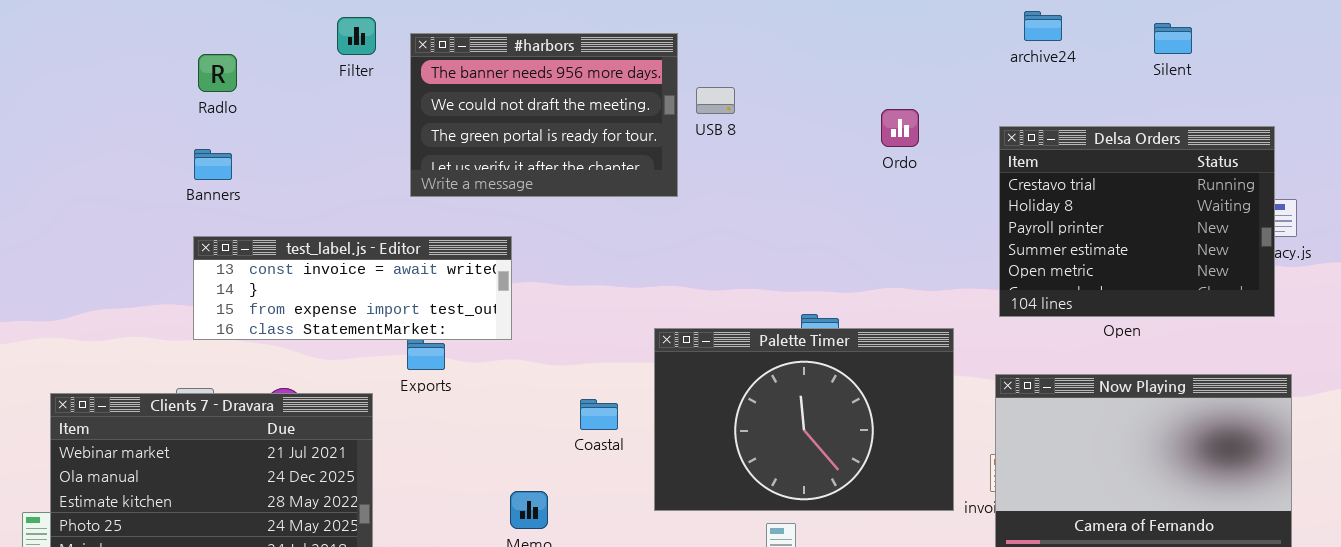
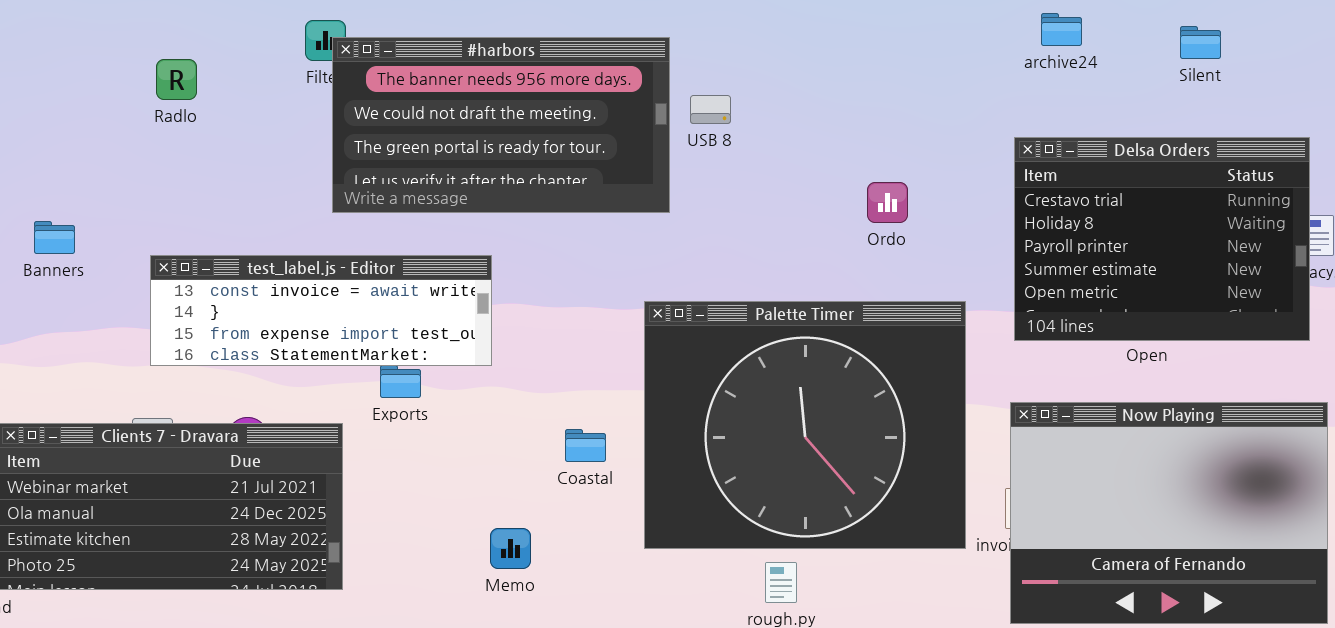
#harbors: [410,33,678,197] -> [332,37,670,213], resized
Ordo: [881,109,919,147] -> [867,182,908,223], moved
Banners: [194,149,232,180] -> [34,221,75,254], moved
Palette Timer: [654,328,954,511] -> [644,301,966,549], resized

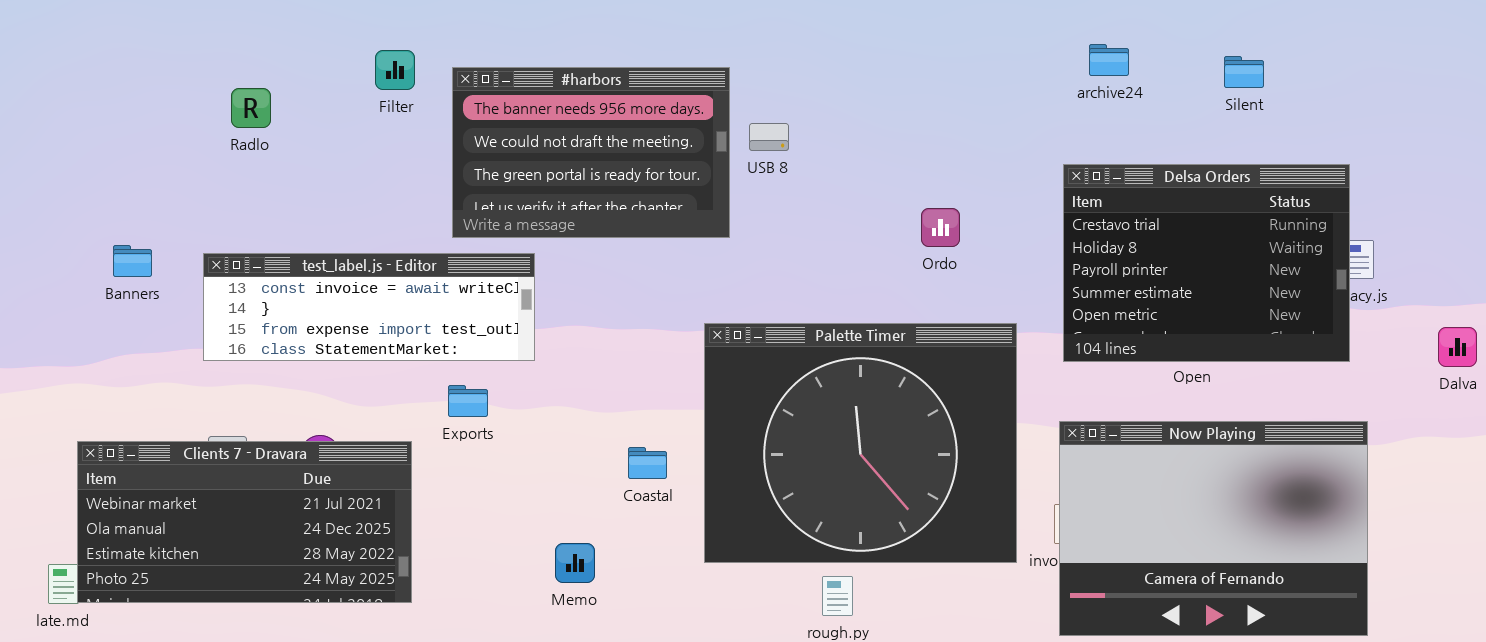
#harbors: [332,37,670,213] -> [452,67,730,238], resized
test_label.js - Editor: [150,255,492,366] -> [203,253,535,361], moved

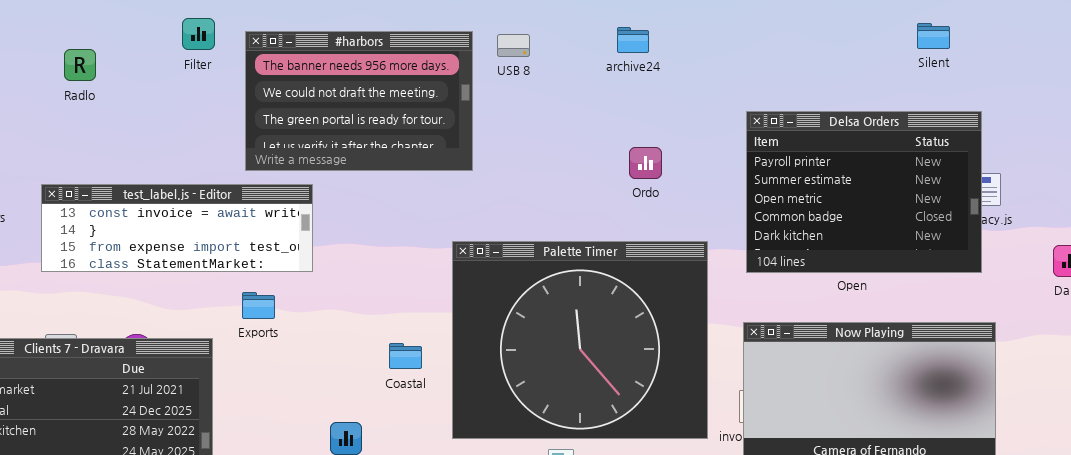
archive24: [1089,44,1129,76] -> [617,27,649,53], moved
Silent: [1224,56,1264,88] -> [917,23,950,49], moved
USB 8: [749,123,789,151] -> [497,34,530,57], moved
Delsa Orders: [1063,164,1350,362] -> [746,111,982,273], scrolled down 2 rows

